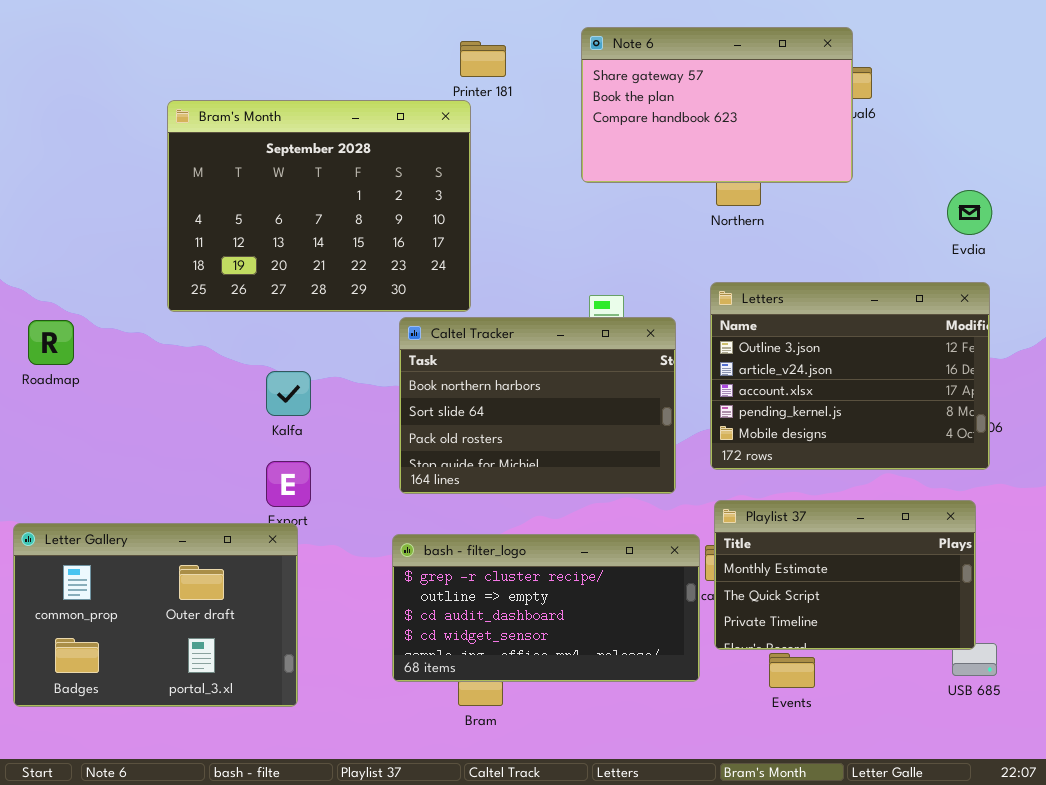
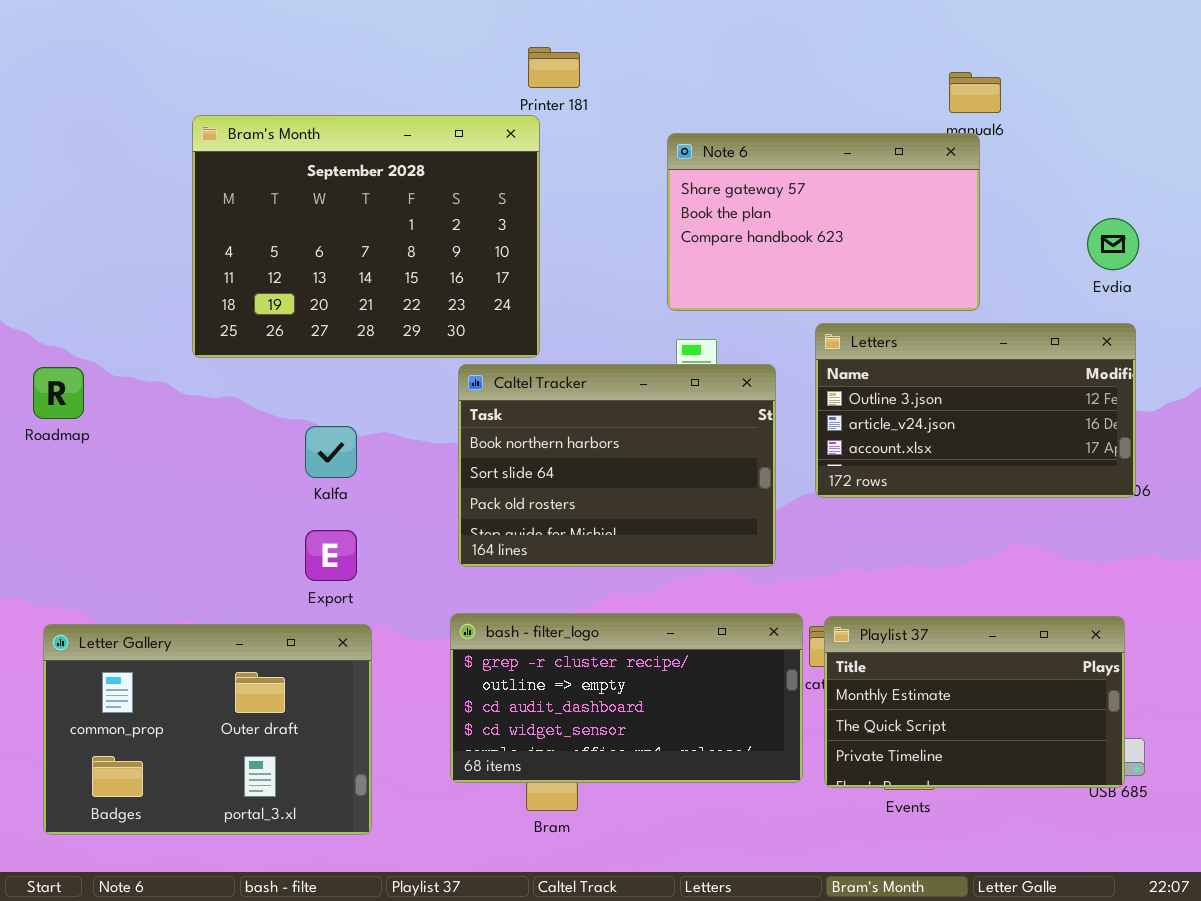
Note 6: [581,27,853,183] -> [667,133,980,311], moved
Letters: [710,282,990,470] -> [815,323,1136,498], resized
Playlist 37: [714,500,976,650] -> [824,616,1125,788], moved
Letter Gallery: [13,523,298,707] -> [43,624,372,835], moved

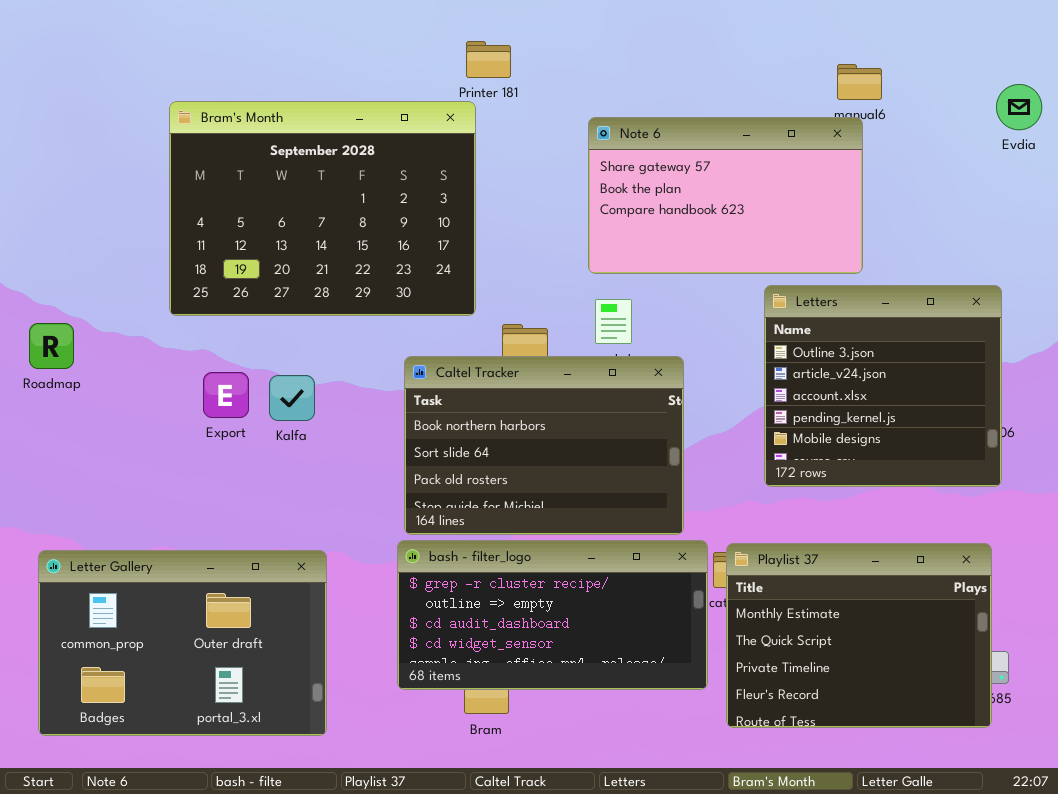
Evdia: [1087,218,1139,270] -> [996,84,1042,130], moved
Letters: [815,323,1136,498] -> [764,285,1002,487], resized
Caltel Tracker: [458,364,776,567] -> [404,356,684,535], moved
Export: [305,530,357,581] -> [203,372,249,418], moved
Playlist 37: [824,616,1125,788] -> [726,543,992,728], resized

